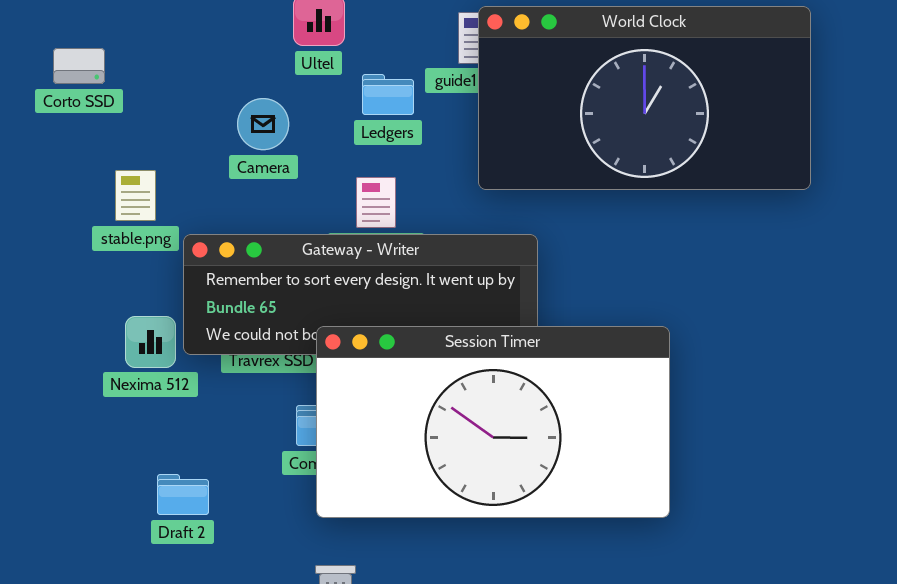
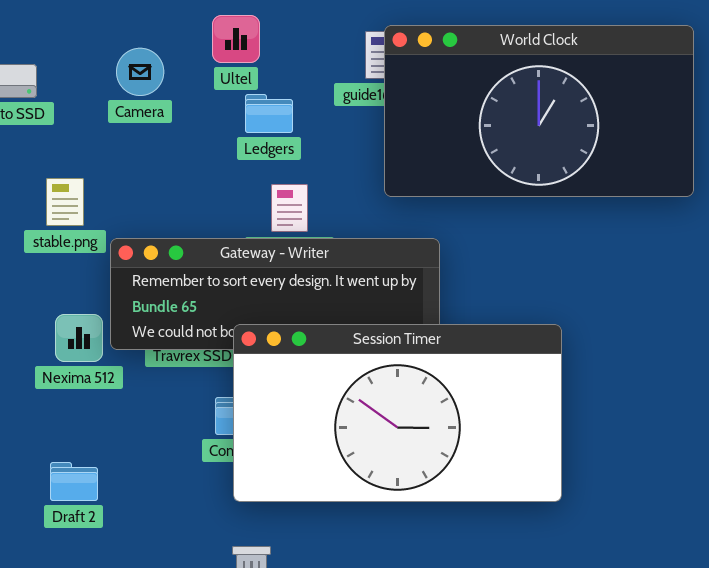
Ledgers: [362,74,414,115] -> [245,94,293,133], moved
Camera: [237,98,289,150] -> [116,48,164,96], moved
Draft 2: [157,474,209,515] -> [50,462,98,501], moved

